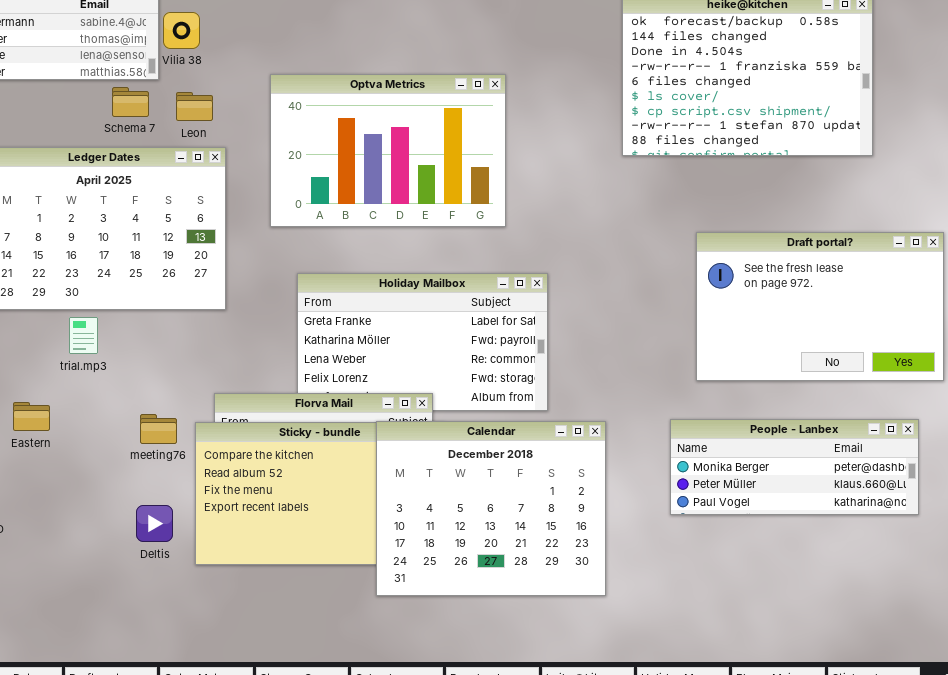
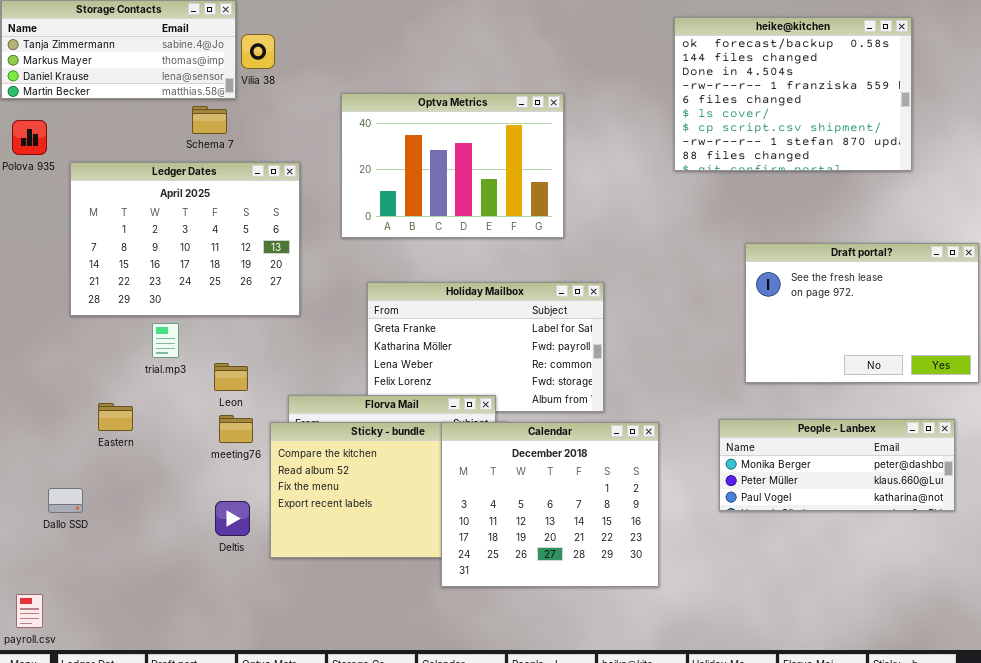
Leon: [176,92,213,121] -> [214,363,248,391], moved

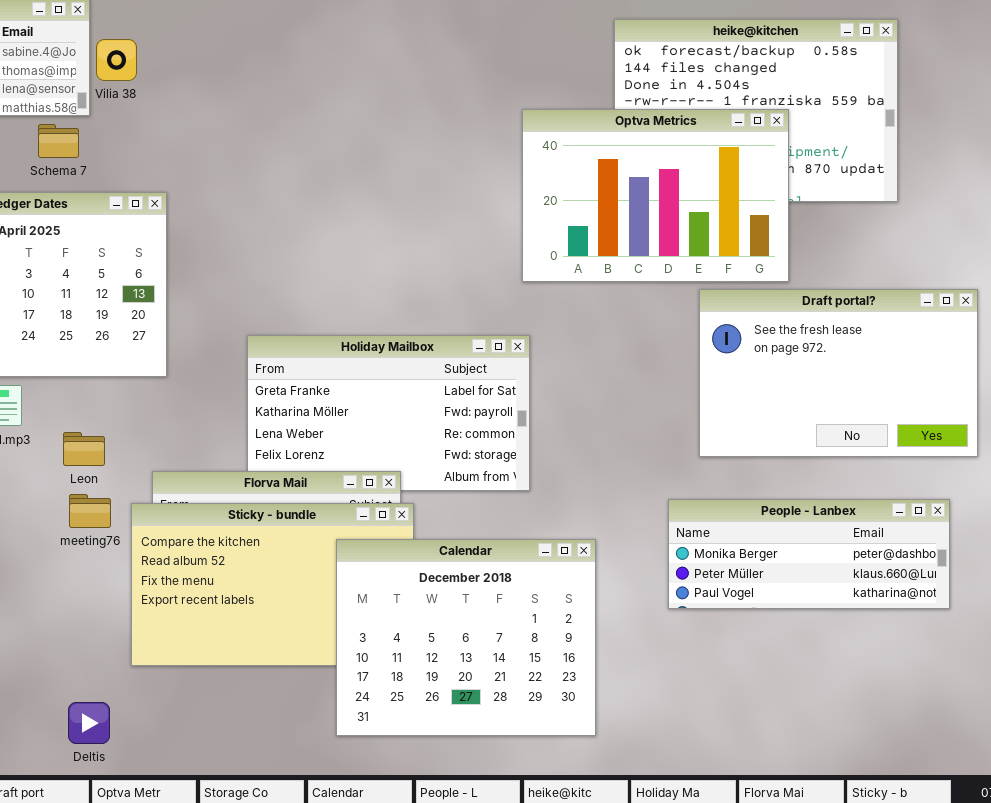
Optva Metrics: [341,93,564,238] -> [522,109,789,282], moved
Calendar: [441,422,659,587] -> [336,539,596,736], moved
Deltis: [215,501,250,536] -> [68,702,110,744], moved

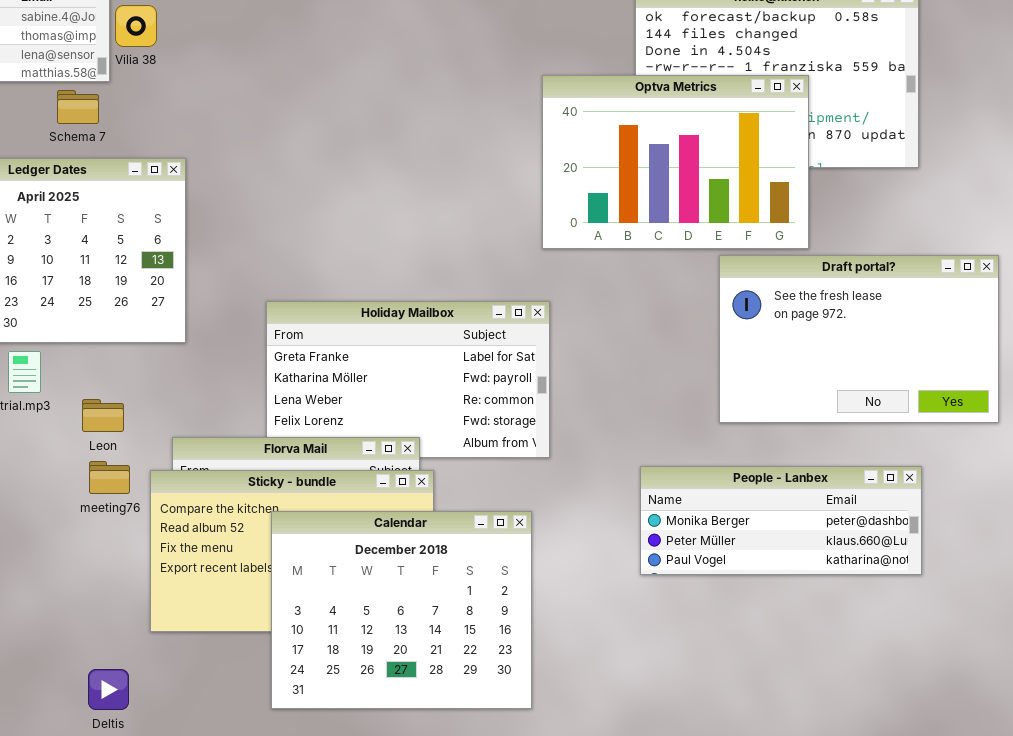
People - Lanbex: [668,499,950,609] -> [640,466,922,575], moved
Calendar: [336,539,596,736] -> [271,511,532,709], moved

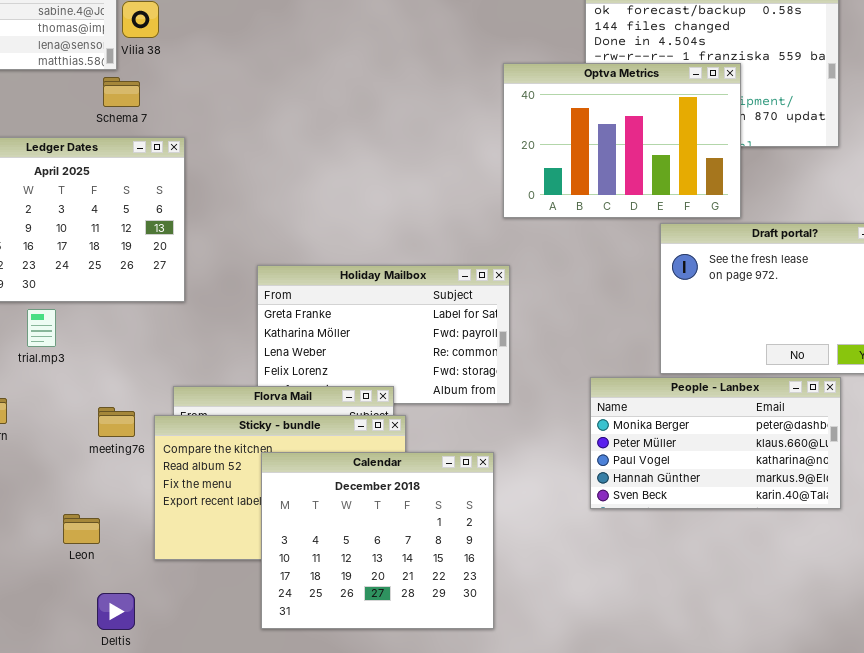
Schema 7: [57,90,99,124] -> [103,77,140,107], moved
Leon: [82,399,124,432] -> [63,514,100,544], moved
People - Lanbex: [640,466,922,575] -> [590,377,841,509], resized

